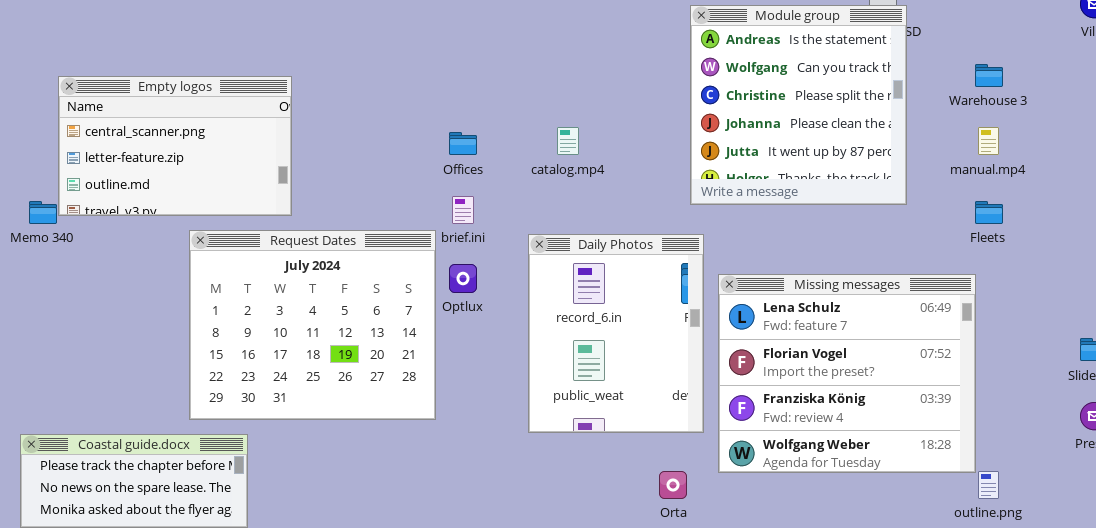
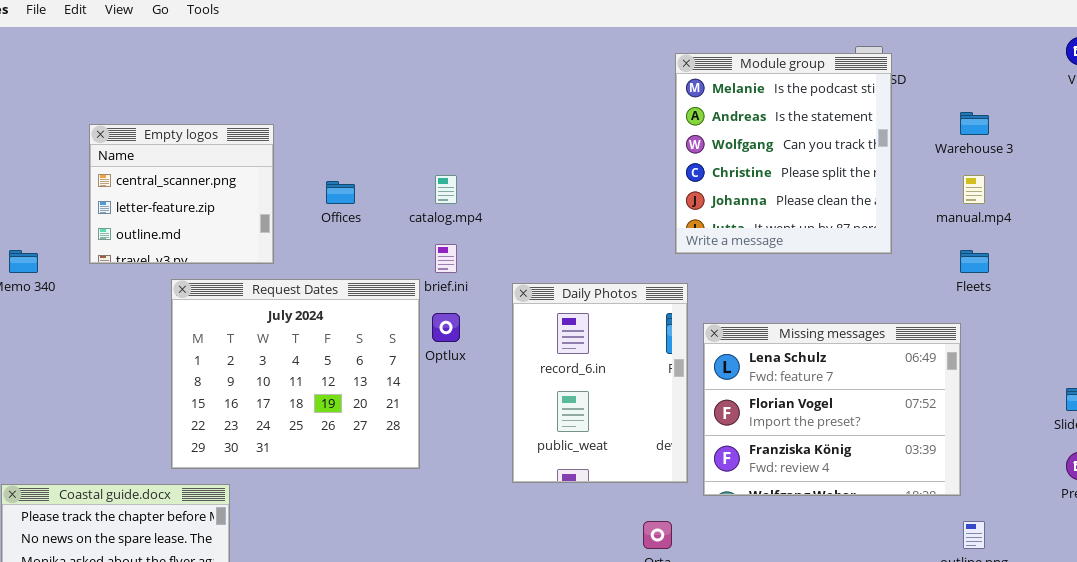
Module group: [690,5,907,205] -> [675,53,892,254], scrolled up 1 row
Empty logos: [58,76,292,216] -> [89,124,274,264], resized
catalog.mp4: [557,127,579,155] -> [435,175,457,204], moved
Offices: [449,132,477,155] -> [326,181,355,204], moved
Missing messages: [718,274,976,473] -> [703,323,961,496], resized

